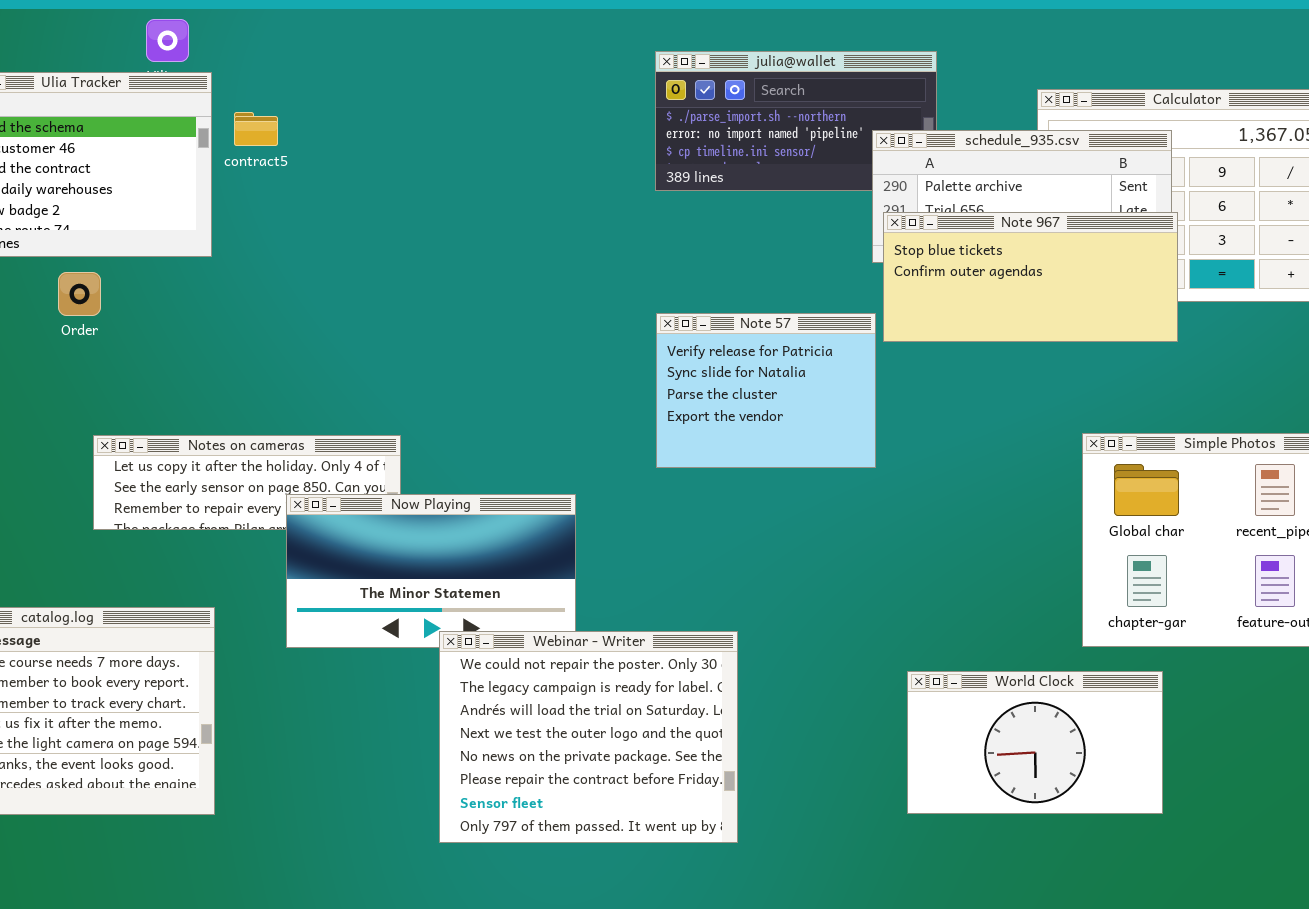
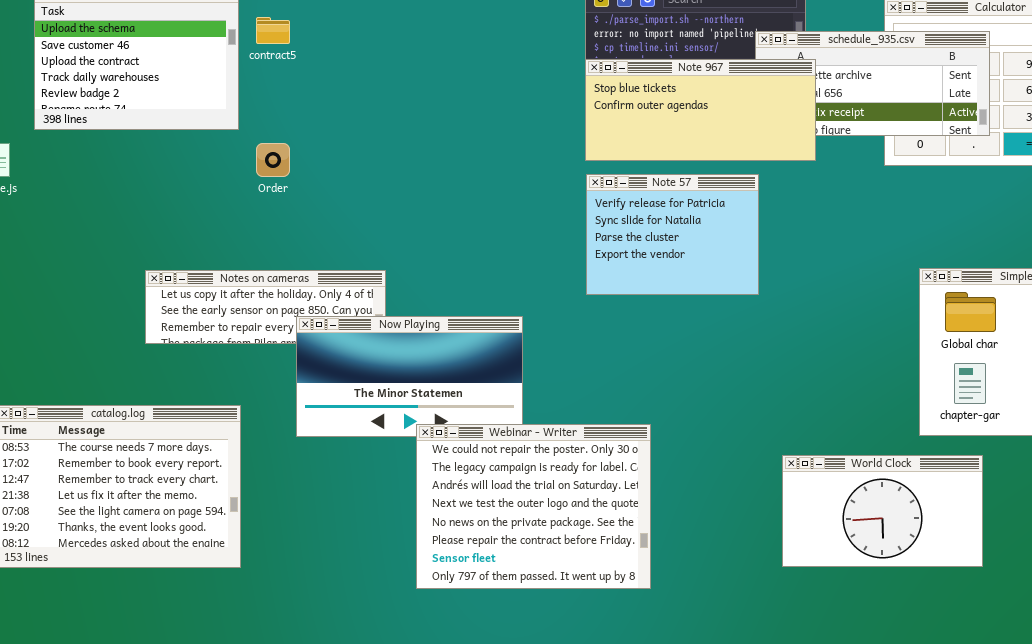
Note 967: [883,212,1178,342] -> [585,59,816,161], moved
Order: [58,272,101,316] -> [256,143,290,177], moved

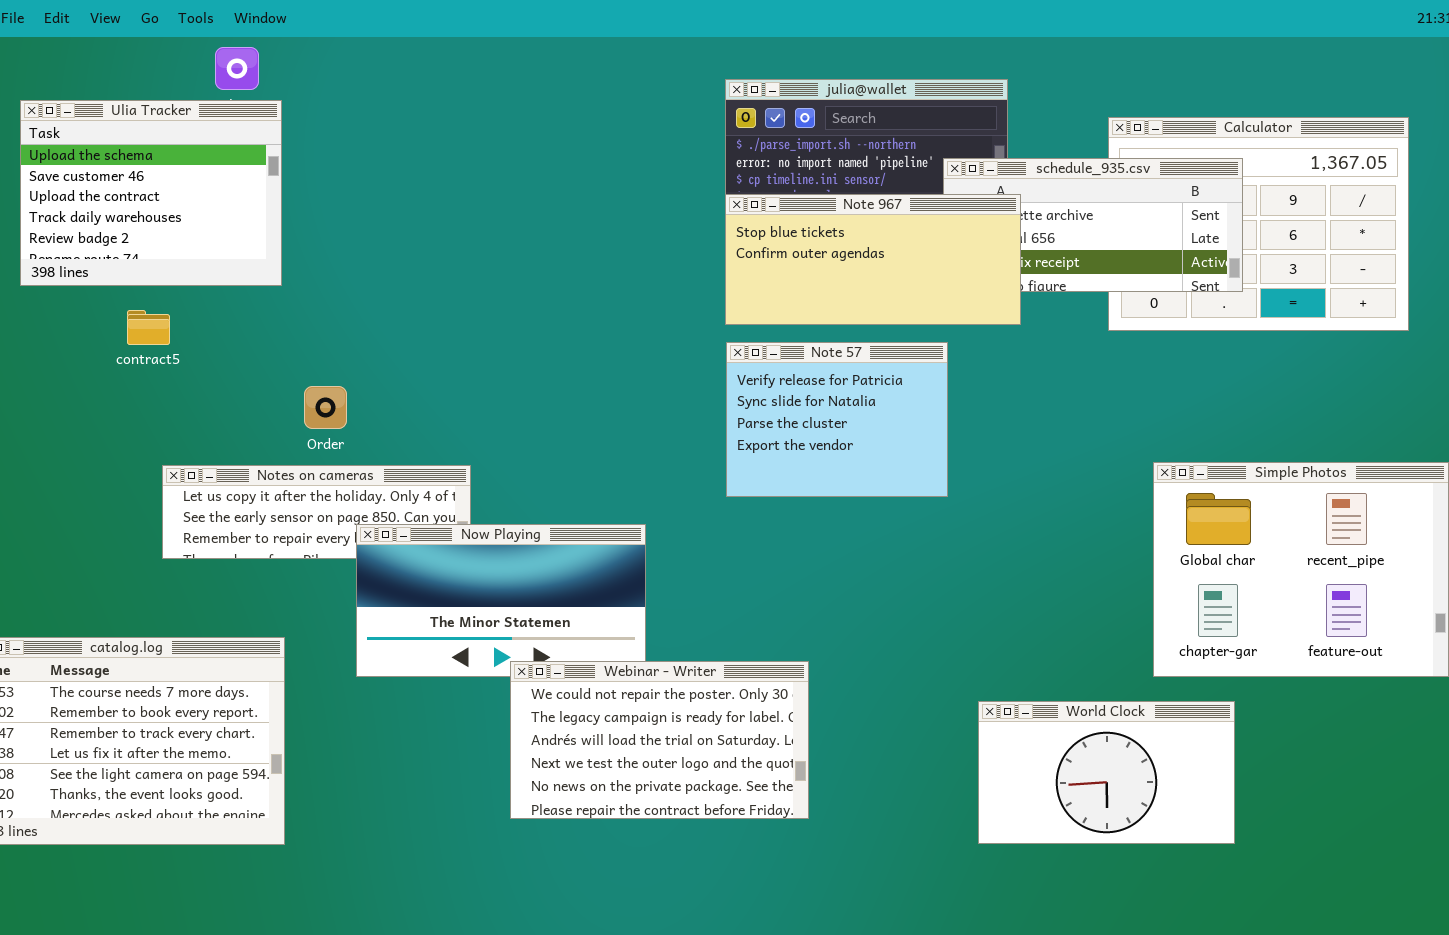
contract5: [256,17,290,44] -> [127,310,170,345], moved
Order: [256,143,290,177] -> [304,386,347,429], moved
Webinar - Writer: [416,424,651,589] -> [510,661,809,819], resized

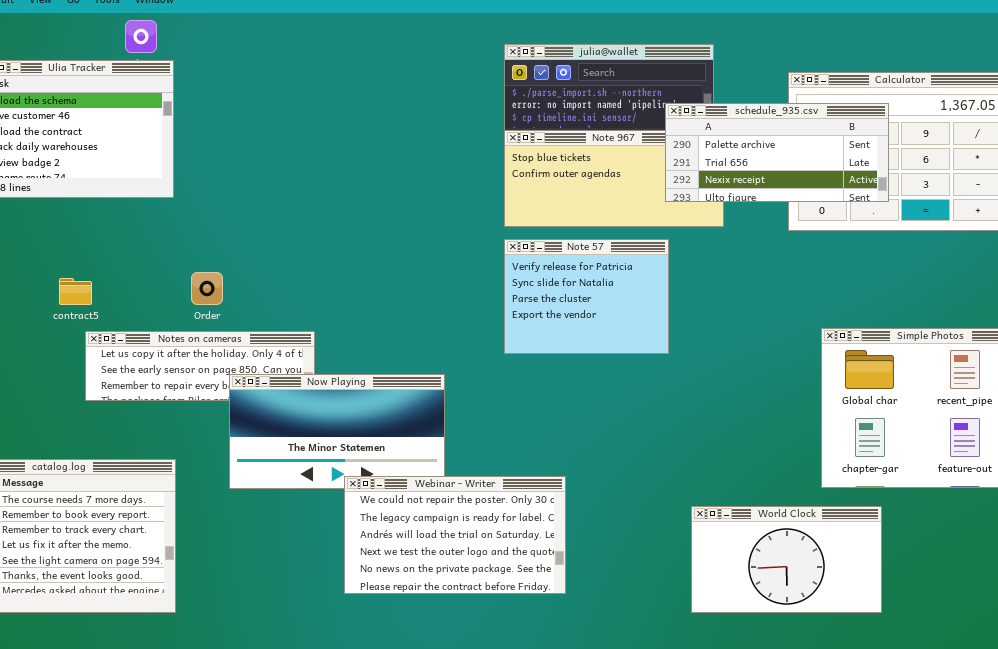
schedule_935.csv: [943,158,1243,292] -> [665,103,889,202], raised
contract5: [127,310,170,345] -> [59,278,92,305], moved

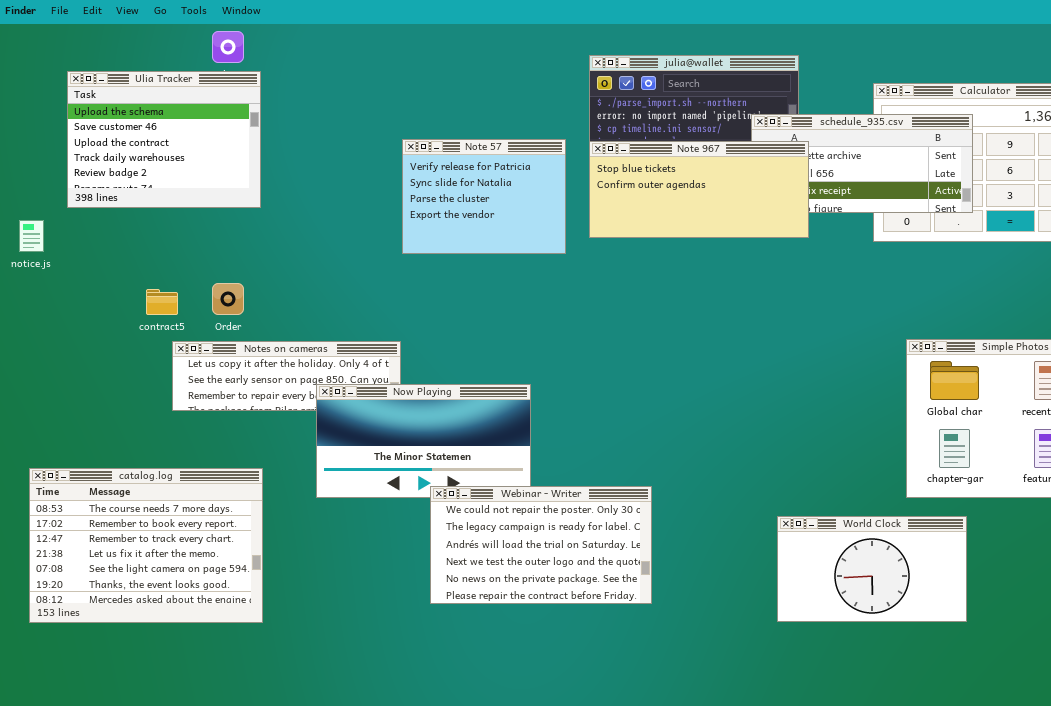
Note 967: [504,130,724,227] -> [589,141,809,238], raised
Note 57: [504,239,669,354] -> [402,139,566,254], moved
Order: [191,272,223,305] -> [212,283,244,315], moved

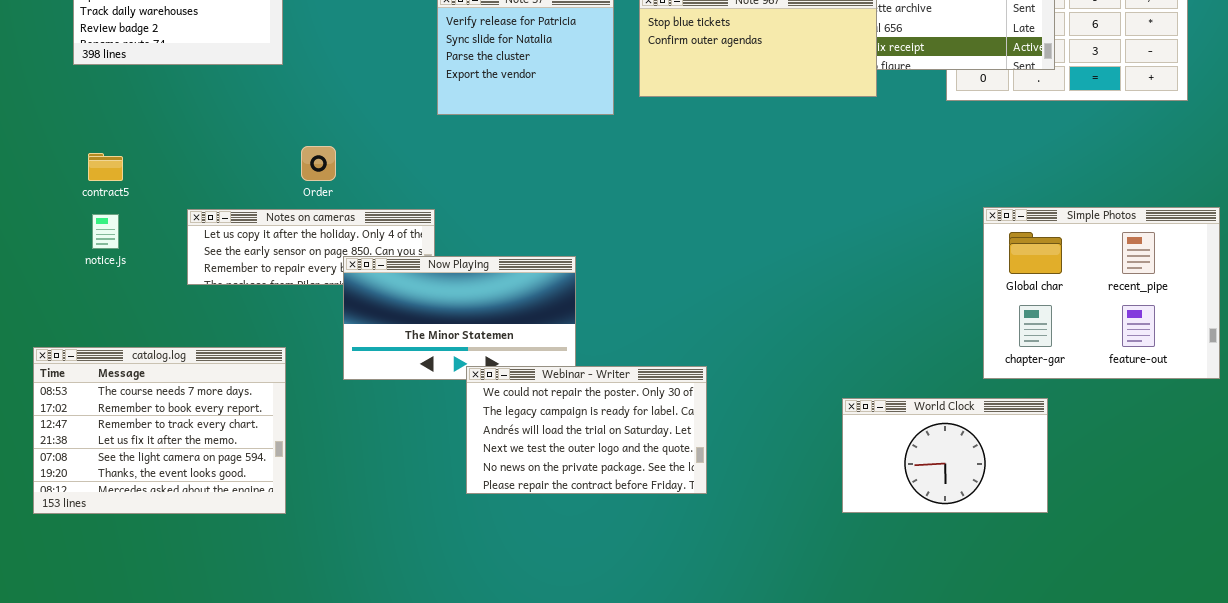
notice.js: [19,220,44,252] -> [92,214,119,249], moved
Order: [212,283,244,315] -> [301,146,336,181], moved
contract5: [146,289,178,315] -> [88,153,123,181], moved

